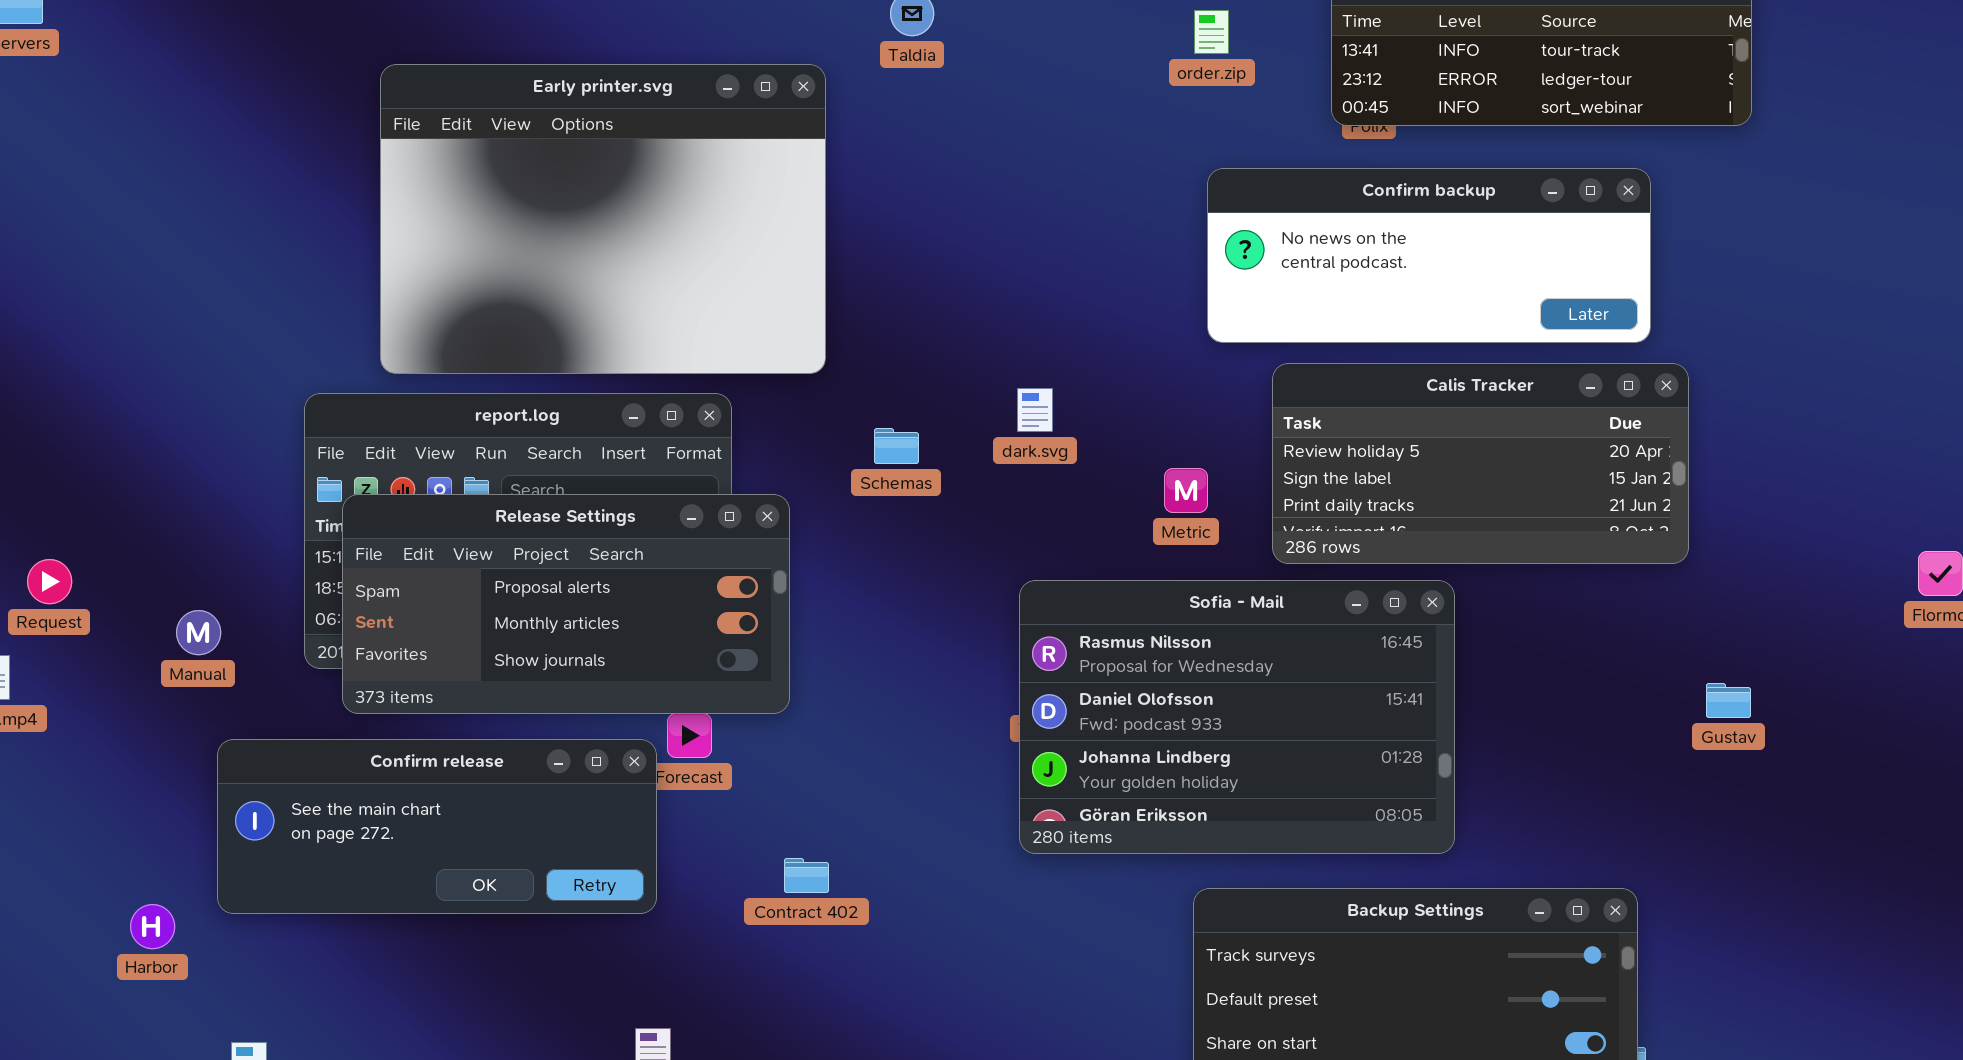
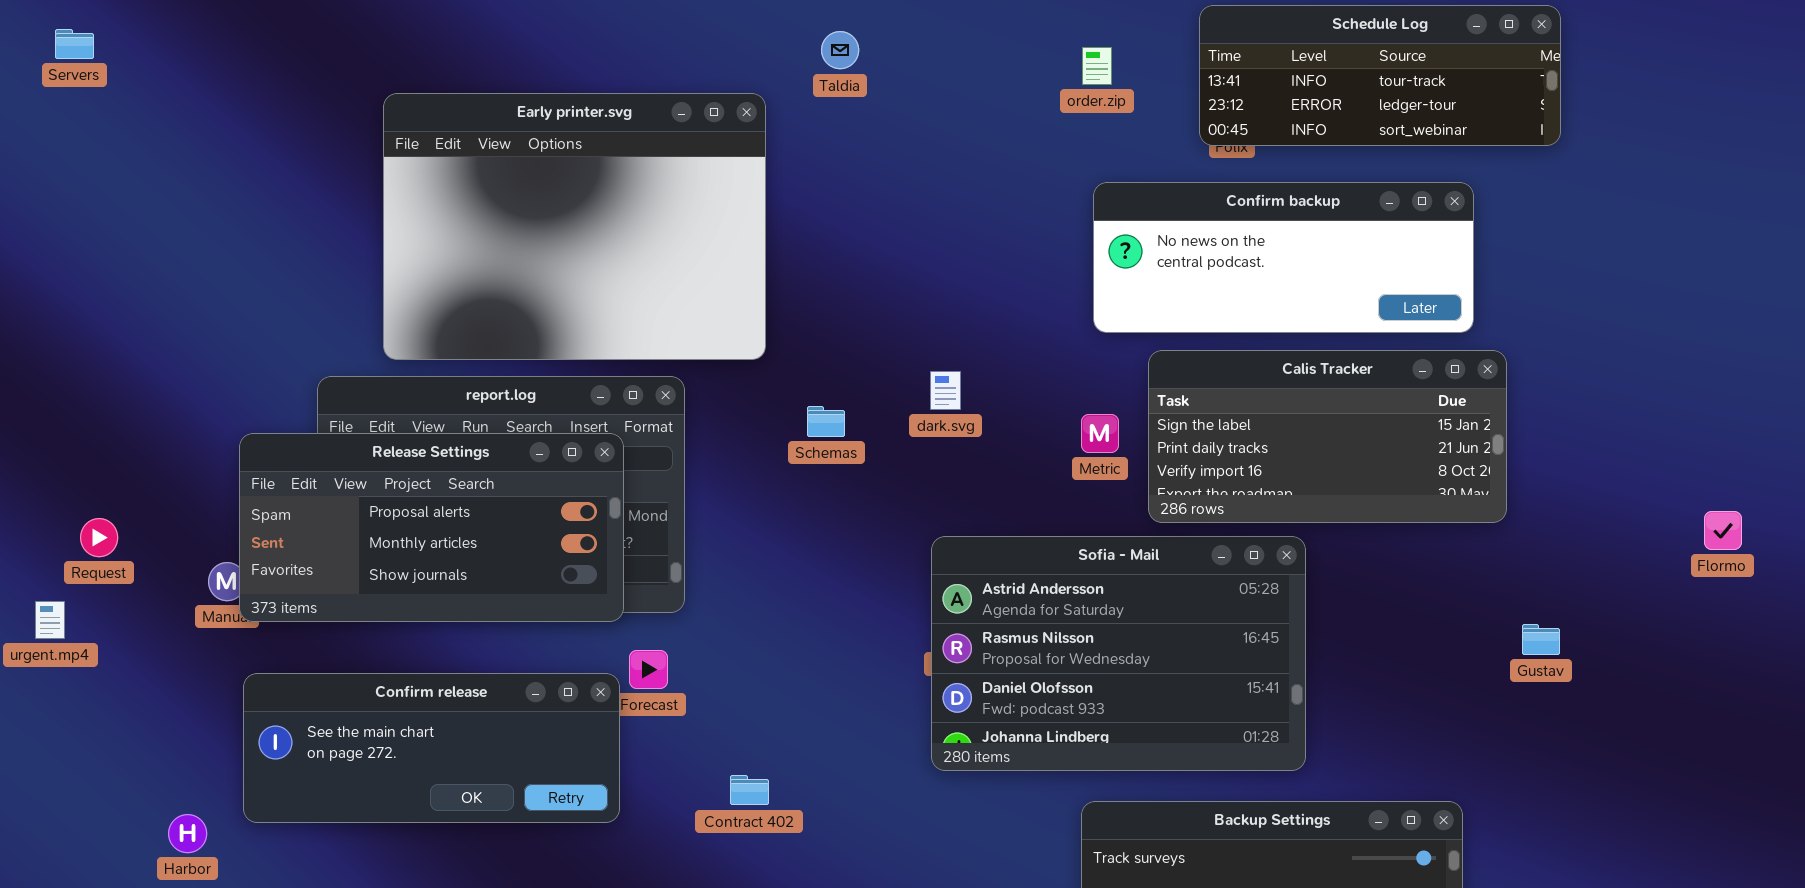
Calis Tracker: [1272,363,1689,564] -> [1148,350,1507,523], scrolled down 1 row
Metric: [1164,468,1208,513] -> [1081,414,1119,453], moved
Release Settings: [342,494,790,714] -> [239,433,624,622], moved
Sofia - Mail: [1019,580,1455,854] -> [931,536,1306,771], scrolled up 1 row

